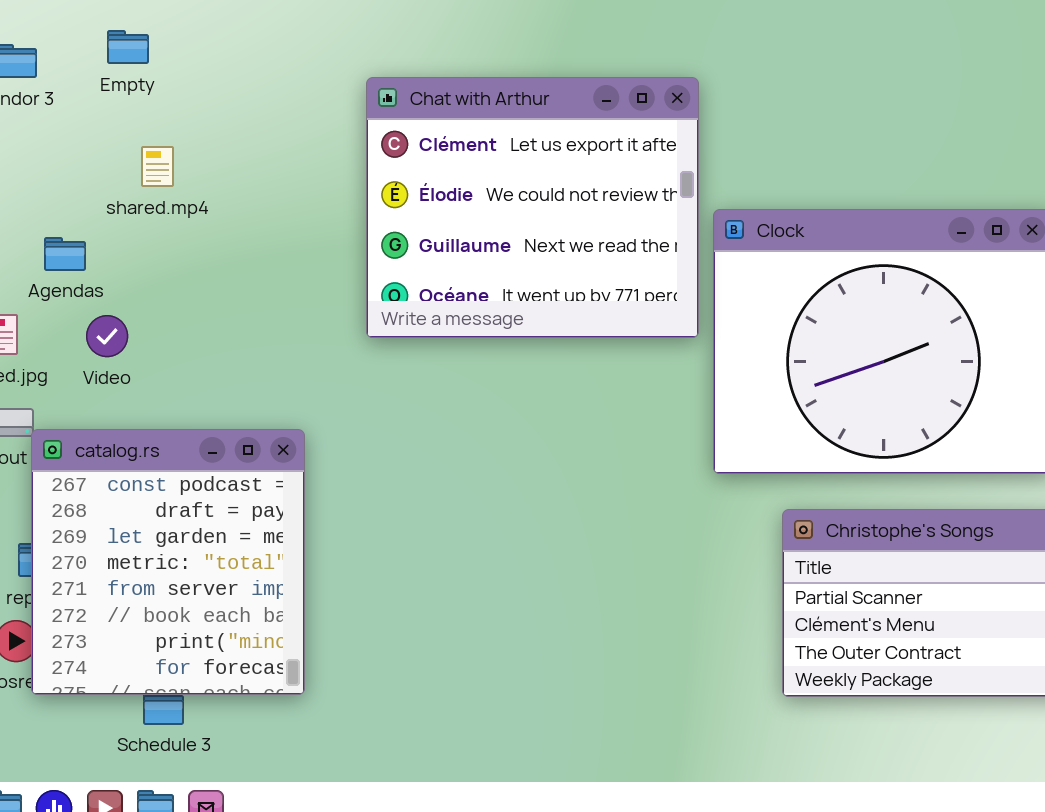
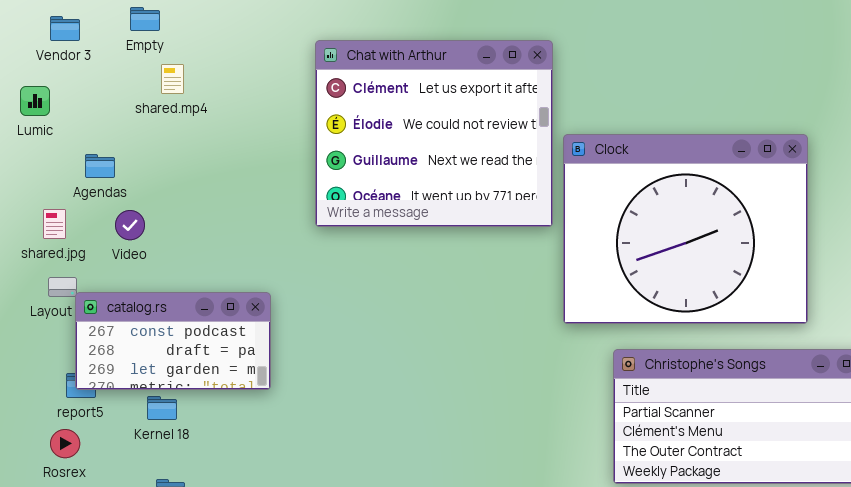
shared.mp4: [141,146,174,187] -> [161,64,184,94], moved
catalog.rs: [31,429,305,695] -> [75,292,271,390], resized

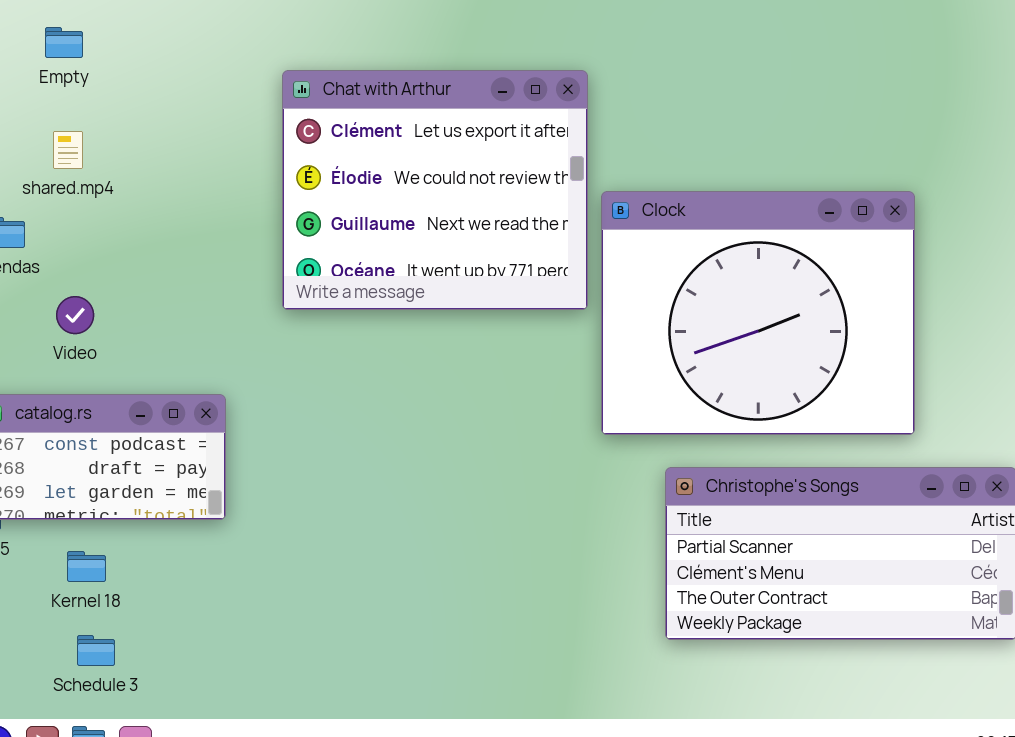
shared.mp4: [161,64,184,94] -> [53,131,83,169], moved
Video: [115,210,145,240] -> [56,296,94,334], moved
Kernel 18: [147,396,177,420] -> [67,551,106,582], moved

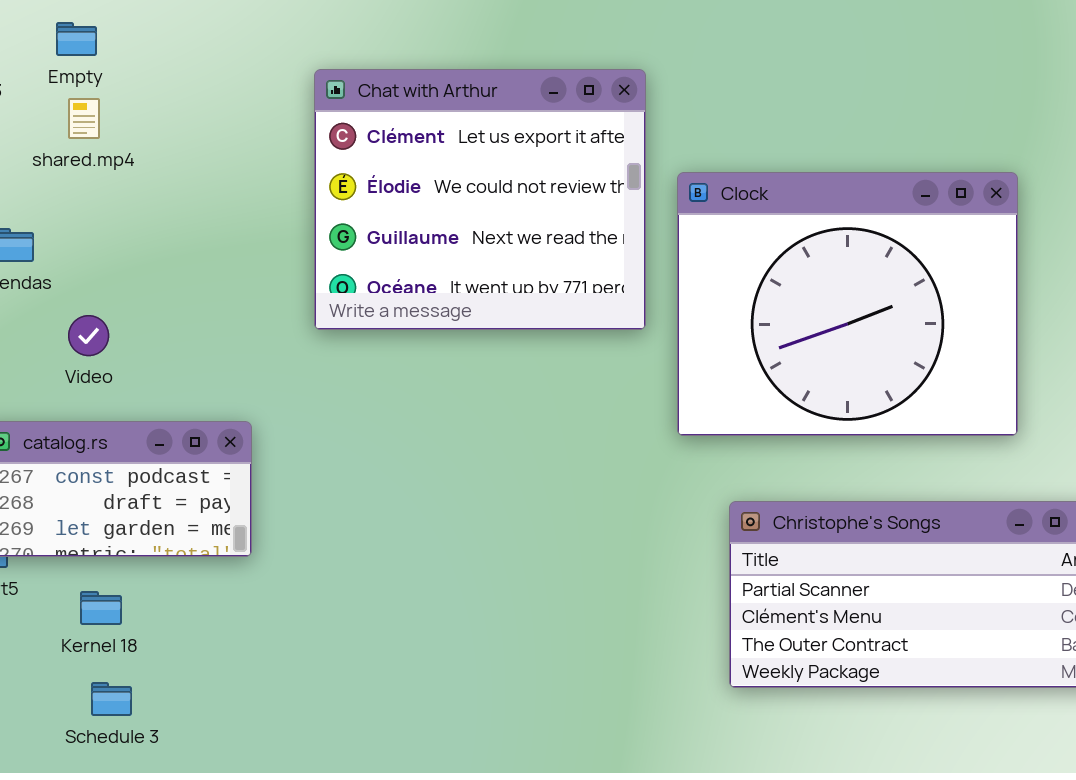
shared.mp4: [53,131,83,169] -> [68,98,100,139], moved
Clock: [601,191,915,435] -> [677,172,1018,436], moved

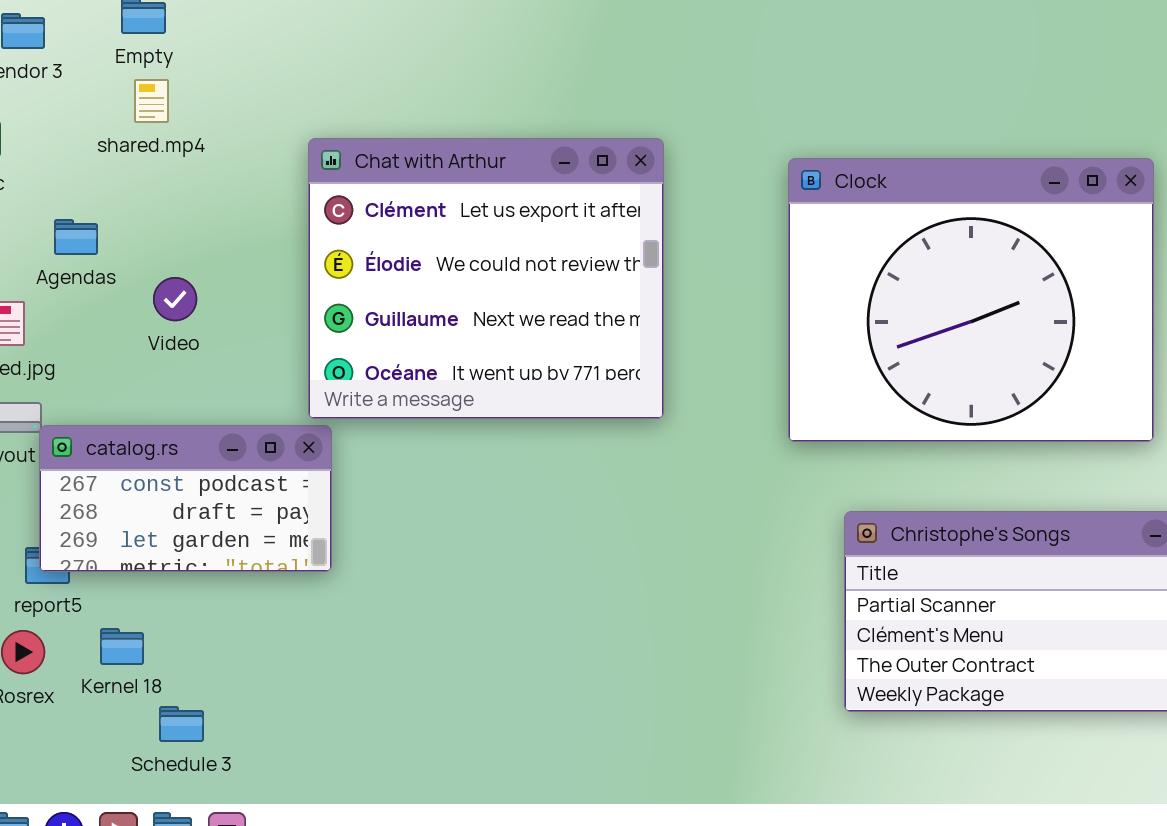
Chat with Arthur: [314,69,646,330] -> [308,138,664,419], moved
Video: [68,315,109,356] -> [153,277,197,321], moved
Kernel 18: [80,591,122,625] -> [100,628,144,665], moved

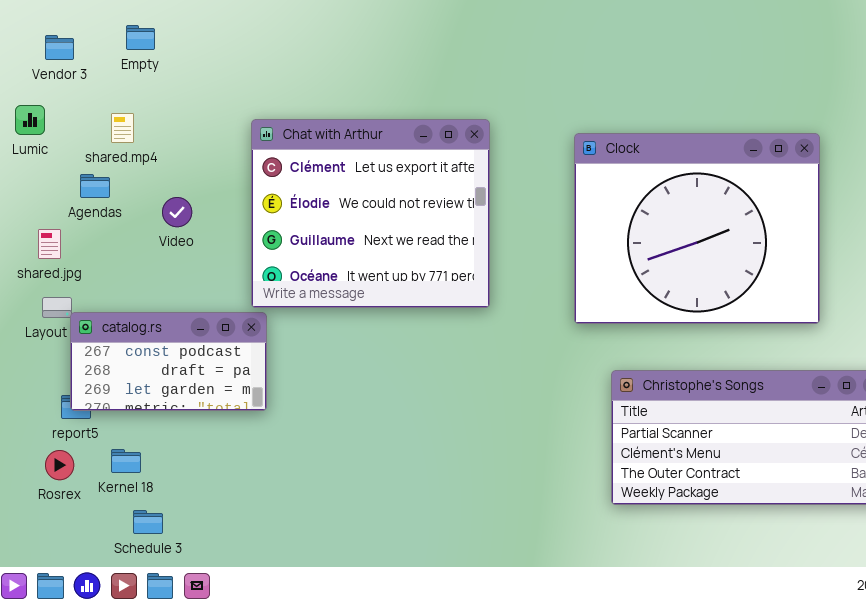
shared.mp4: [134,79,169,123] -> [111,113,134,143], moved
Video: [153,277,197,321] -> [162,197,192,227], moved
Schedule 3: [159,706,204,742] -> [133,510,163,534], moved

